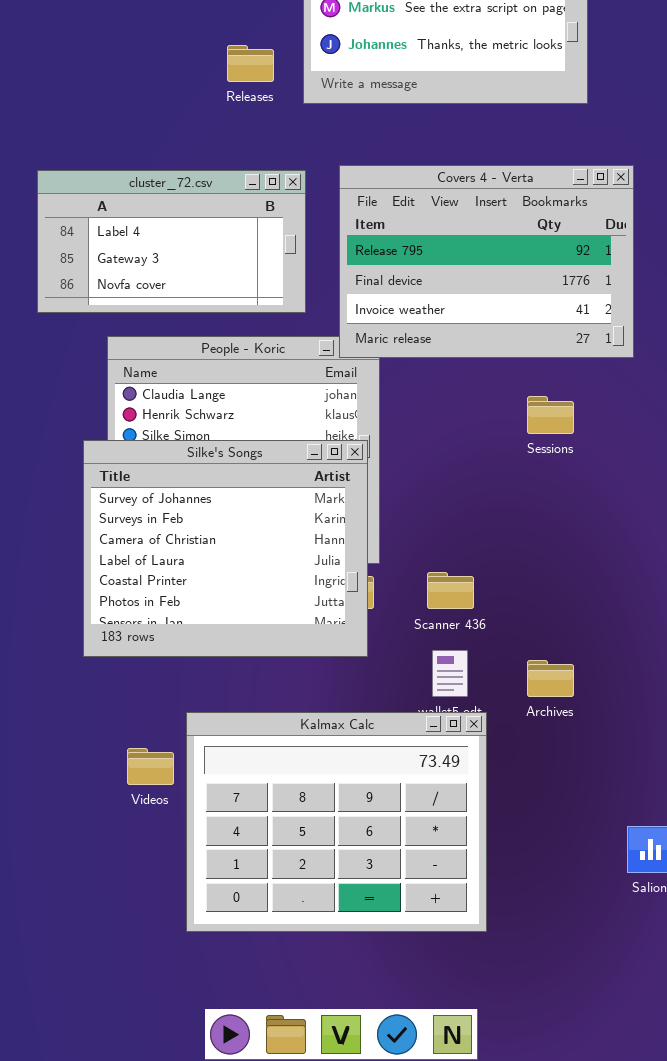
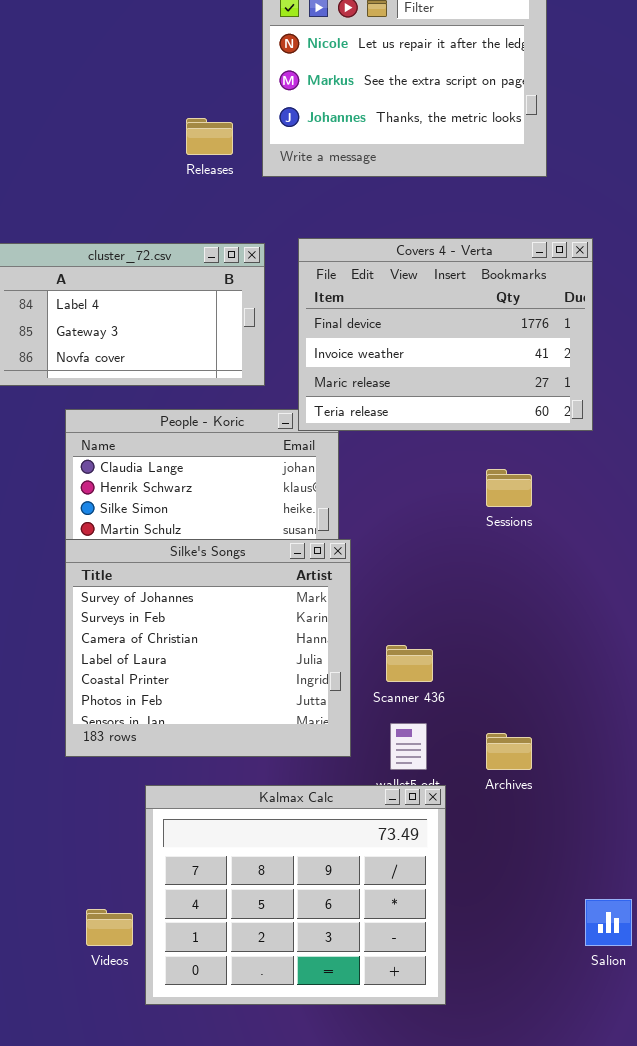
Covers 4 - Verta: [339,165,634,358] -> [298,238,593,431], scrolled down 1 row
Silke's Songs: [83,440,368,657] -> [65,539,351,757], moved
Videos: [127,748,174,785] -> [86,909,133,946], moved

